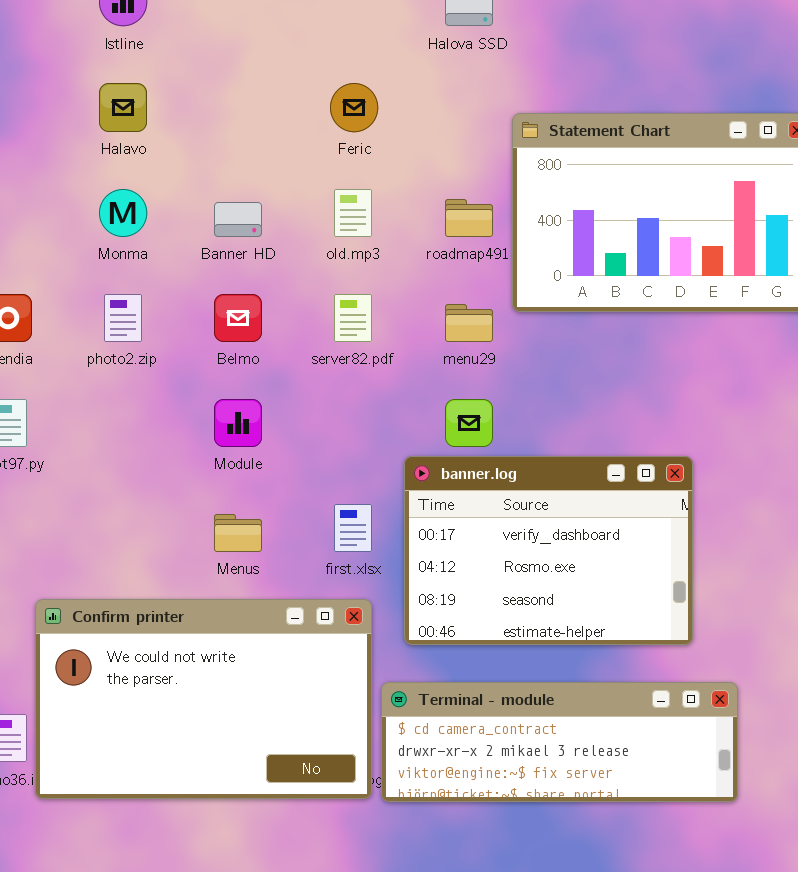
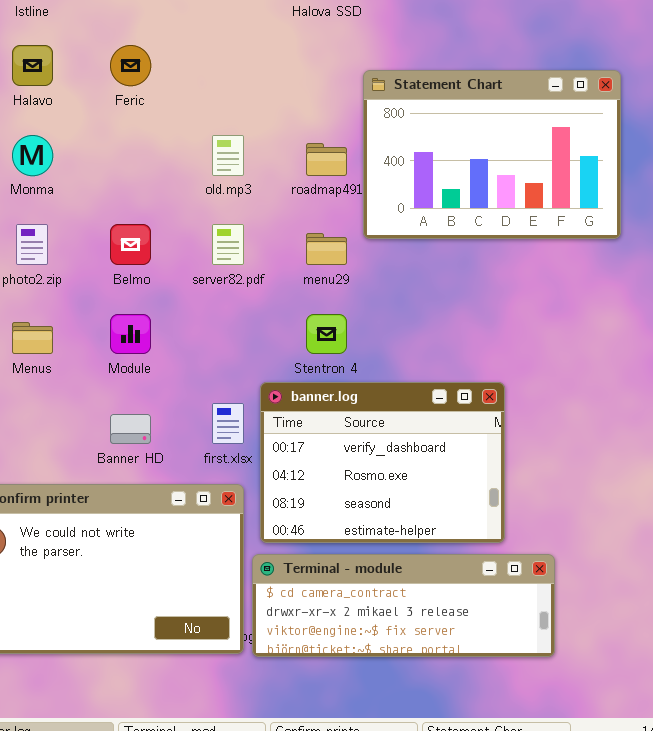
Feric: [330,83,378,132] -> [110,45,151,86], moved
Banner HD: [214,202,262,237] -> [110,414,151,444], moved
banner.log: [404,456,693,645] -> [260,382,505,543], moved
Menus: [214,514,262,552] -> [12,322,53,354], moved

